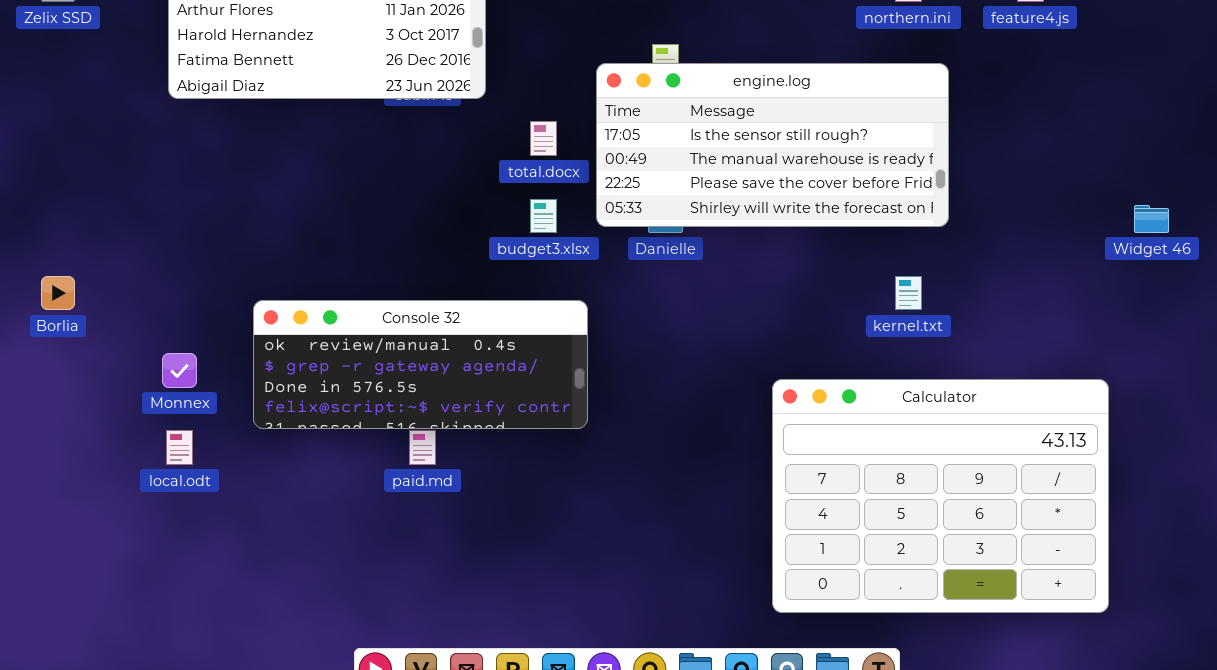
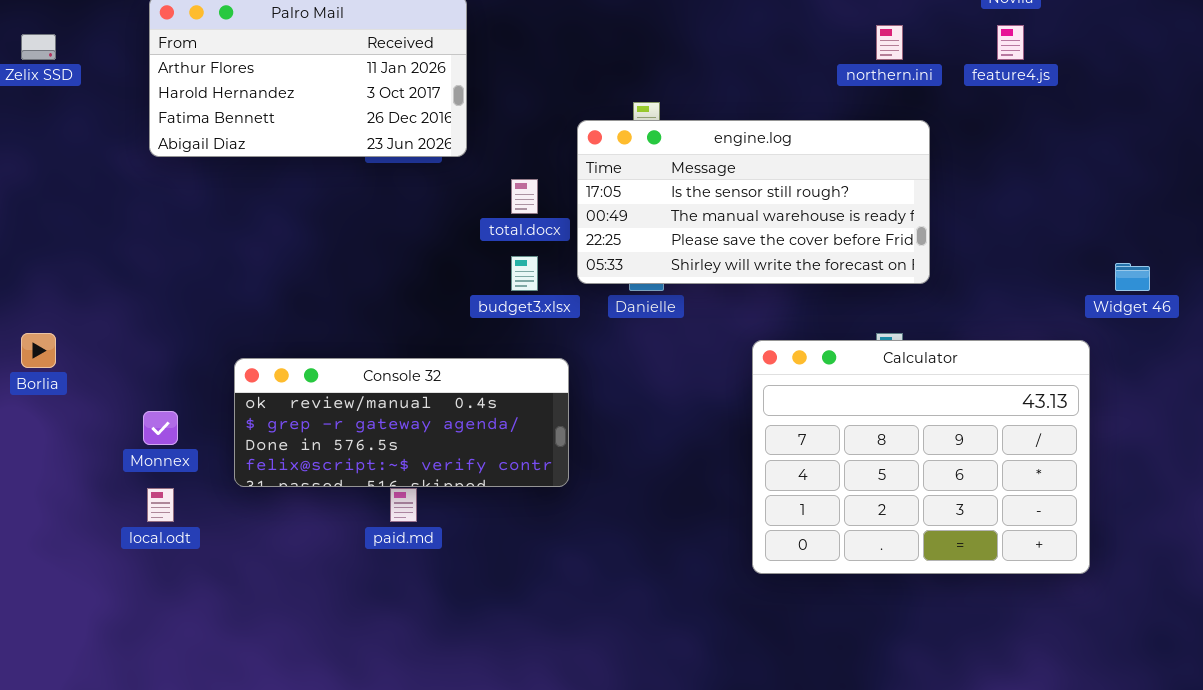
Calculator: [772,379,1109,613] -> [752,340,1090,574], moved

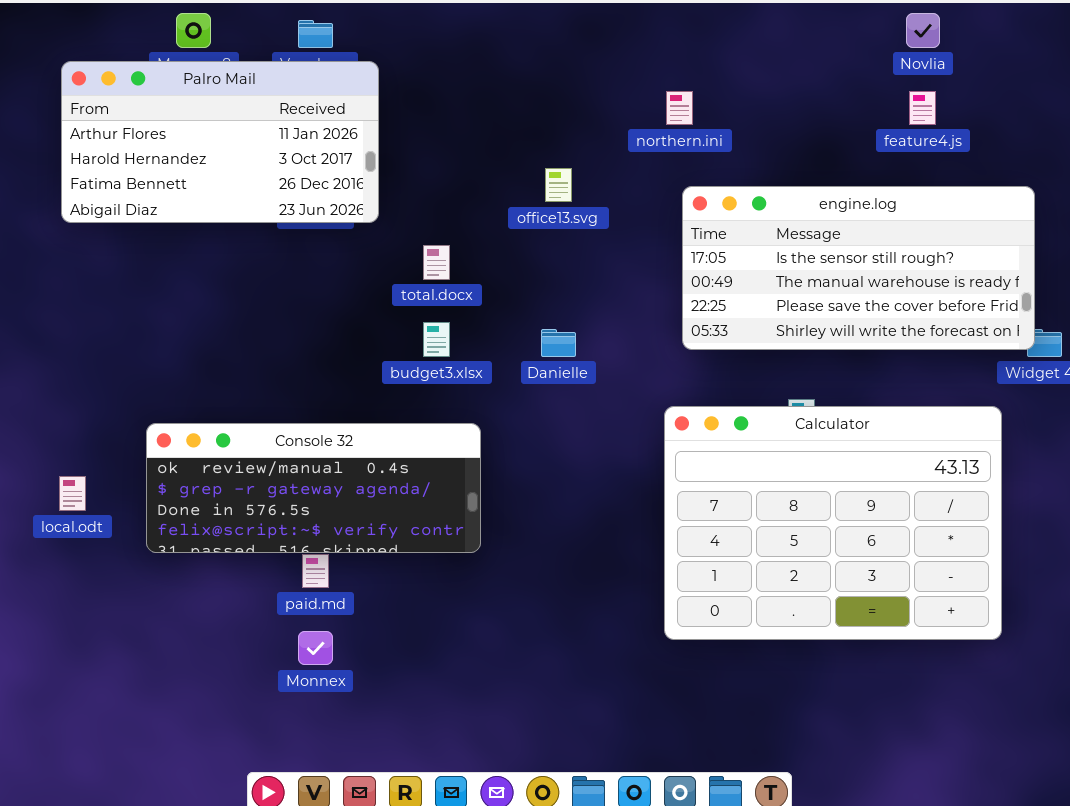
northern.ini: [876,25,903,60] -> [666,91,693,125], moved
engine.log: [577,120,930,284] -> [682,186,1035,350], moved
Monnex: [143,411,178,445] -> [298,631,333,665], moved
local.odt: [147,488,174,522] -> [59,476,86,511], moved

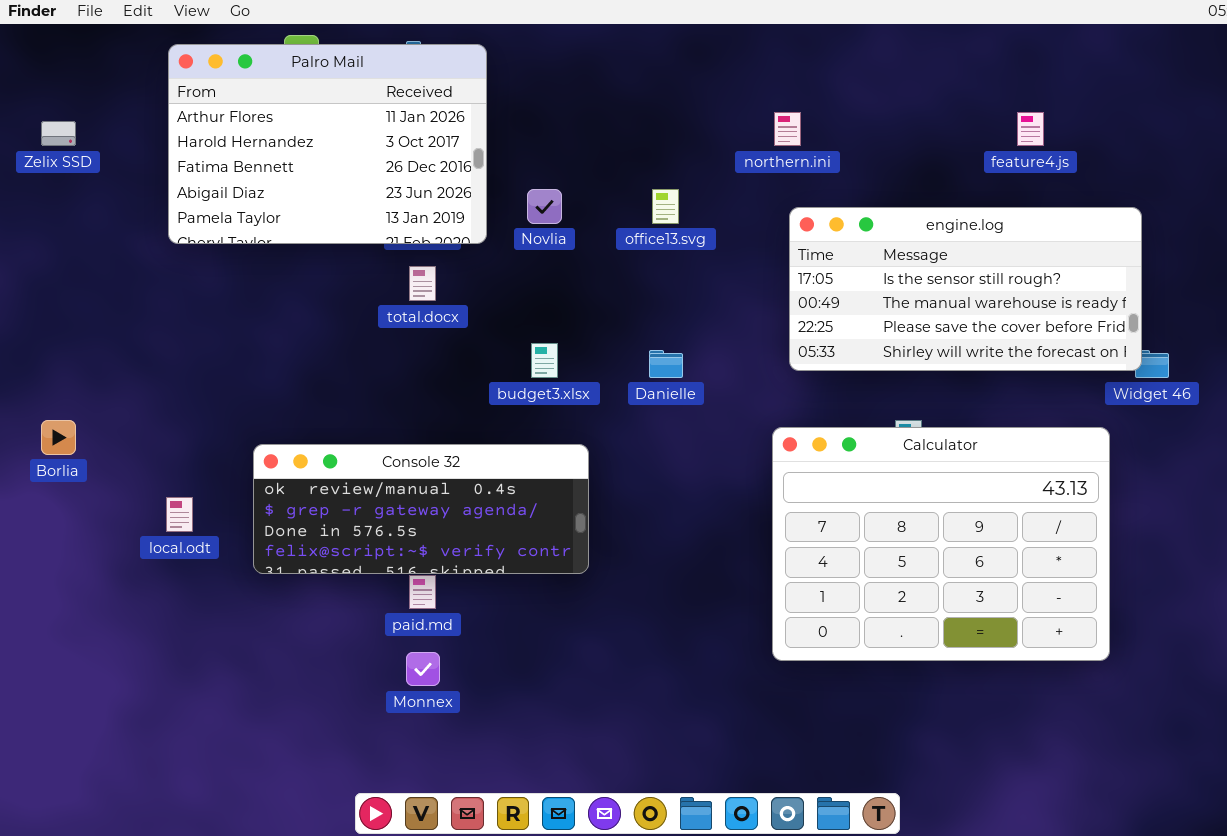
Novlia: [906,13,940,48] -> [527,189,562,224], moved
Palro Mail: [61,61,379,223] -> [168,44,487,244], resized
total.docx: [423,245,450,280] -> [409,266,436,301], moved

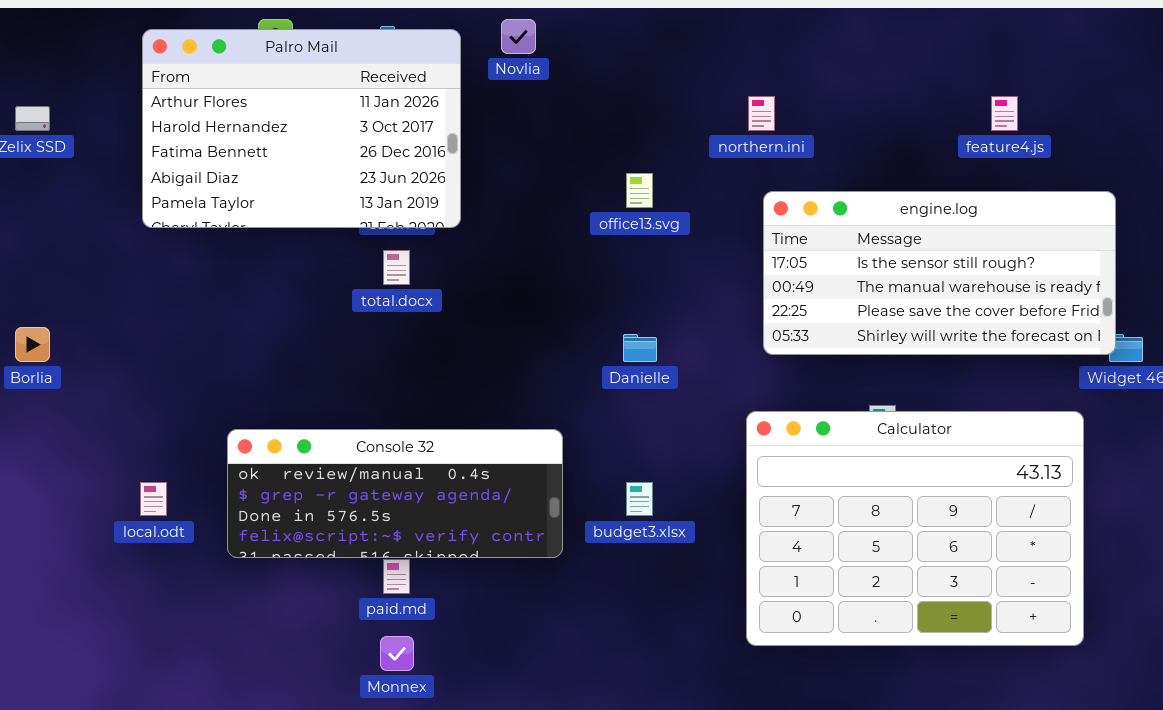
Novlia: [527,189,562,224] -> [501,19,536,54], moved
budget3.xlsx: [531,343,558,378] -> [626,482,653,516], moved
Borlia: [41,420,76,455] -> [15,327,50,362], moved

